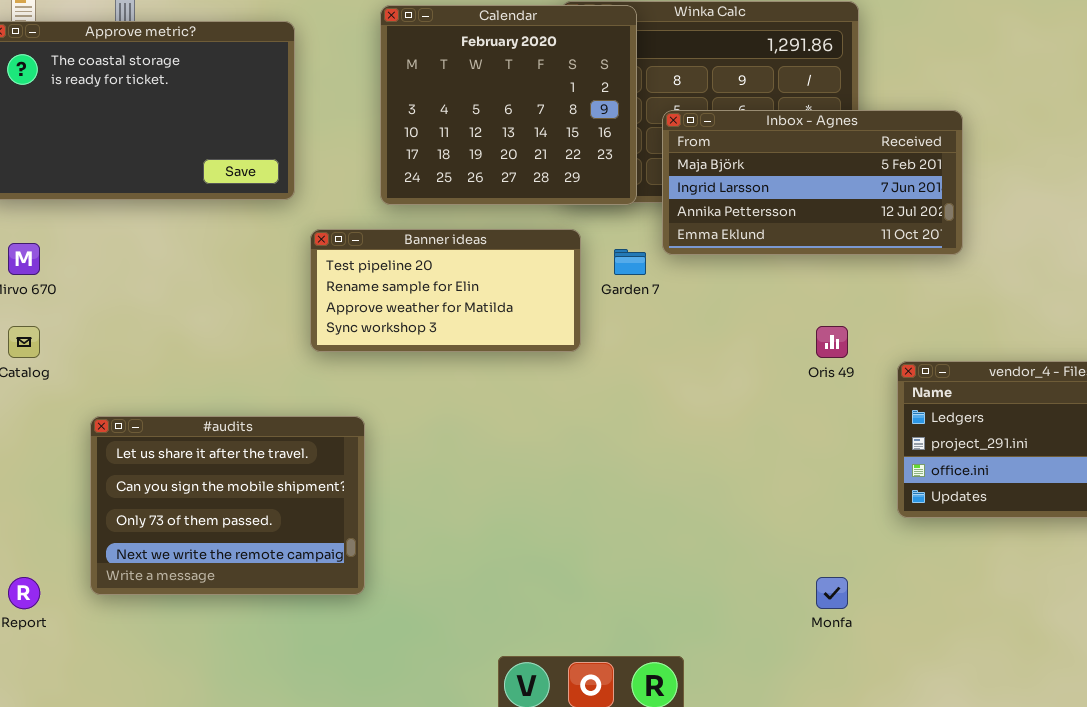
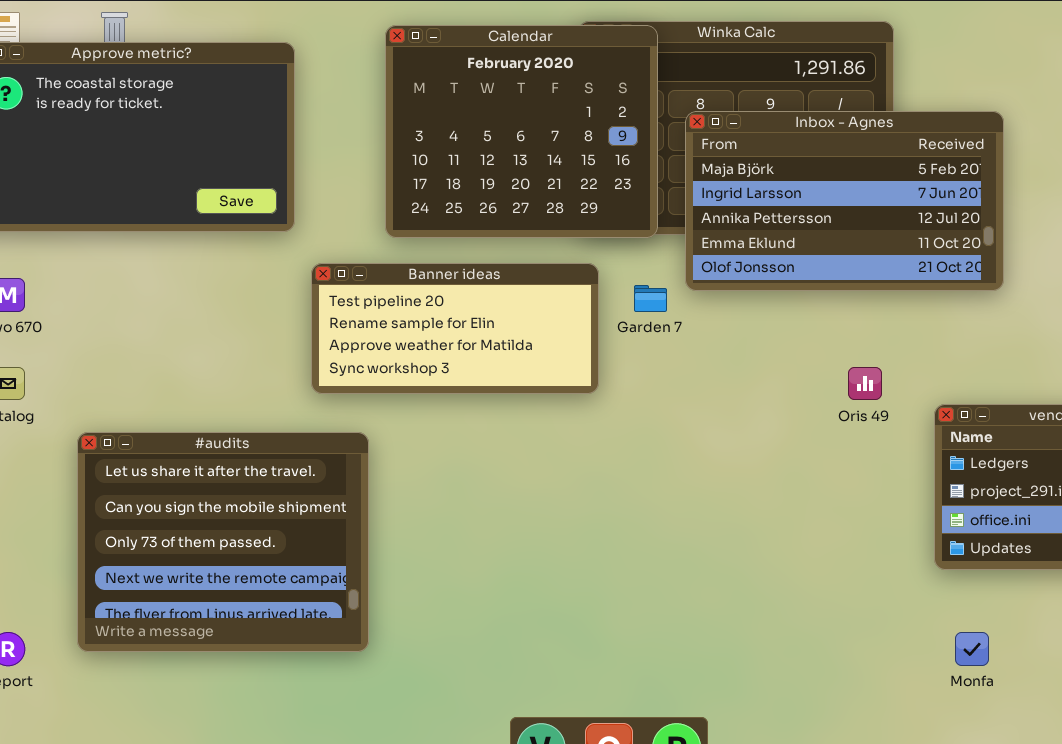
Inbox - Agnes: [662,110,963,255] -> [685,111,1004,291], resized
#audits: [90,416,365,595] -> [77,432,369,652], resized
Monfa: [816,577,848,609] -> [955,632,989,666], moved

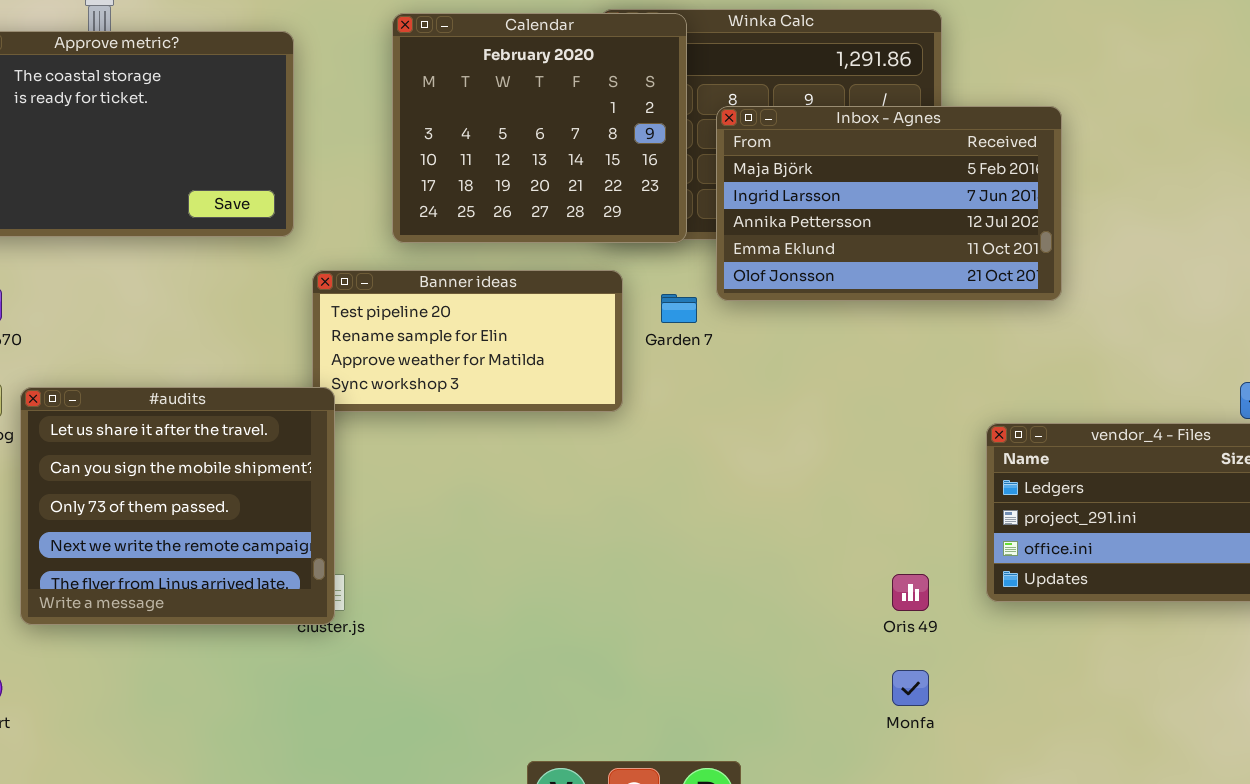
Oris 49: [848,367,882,400] -> [892,574,929,611], moved
#audits: [77,432,369,652] -> [20,387,335,625], moved
Monfa: [955,632,989,666] -> [892,670,929,706], moved

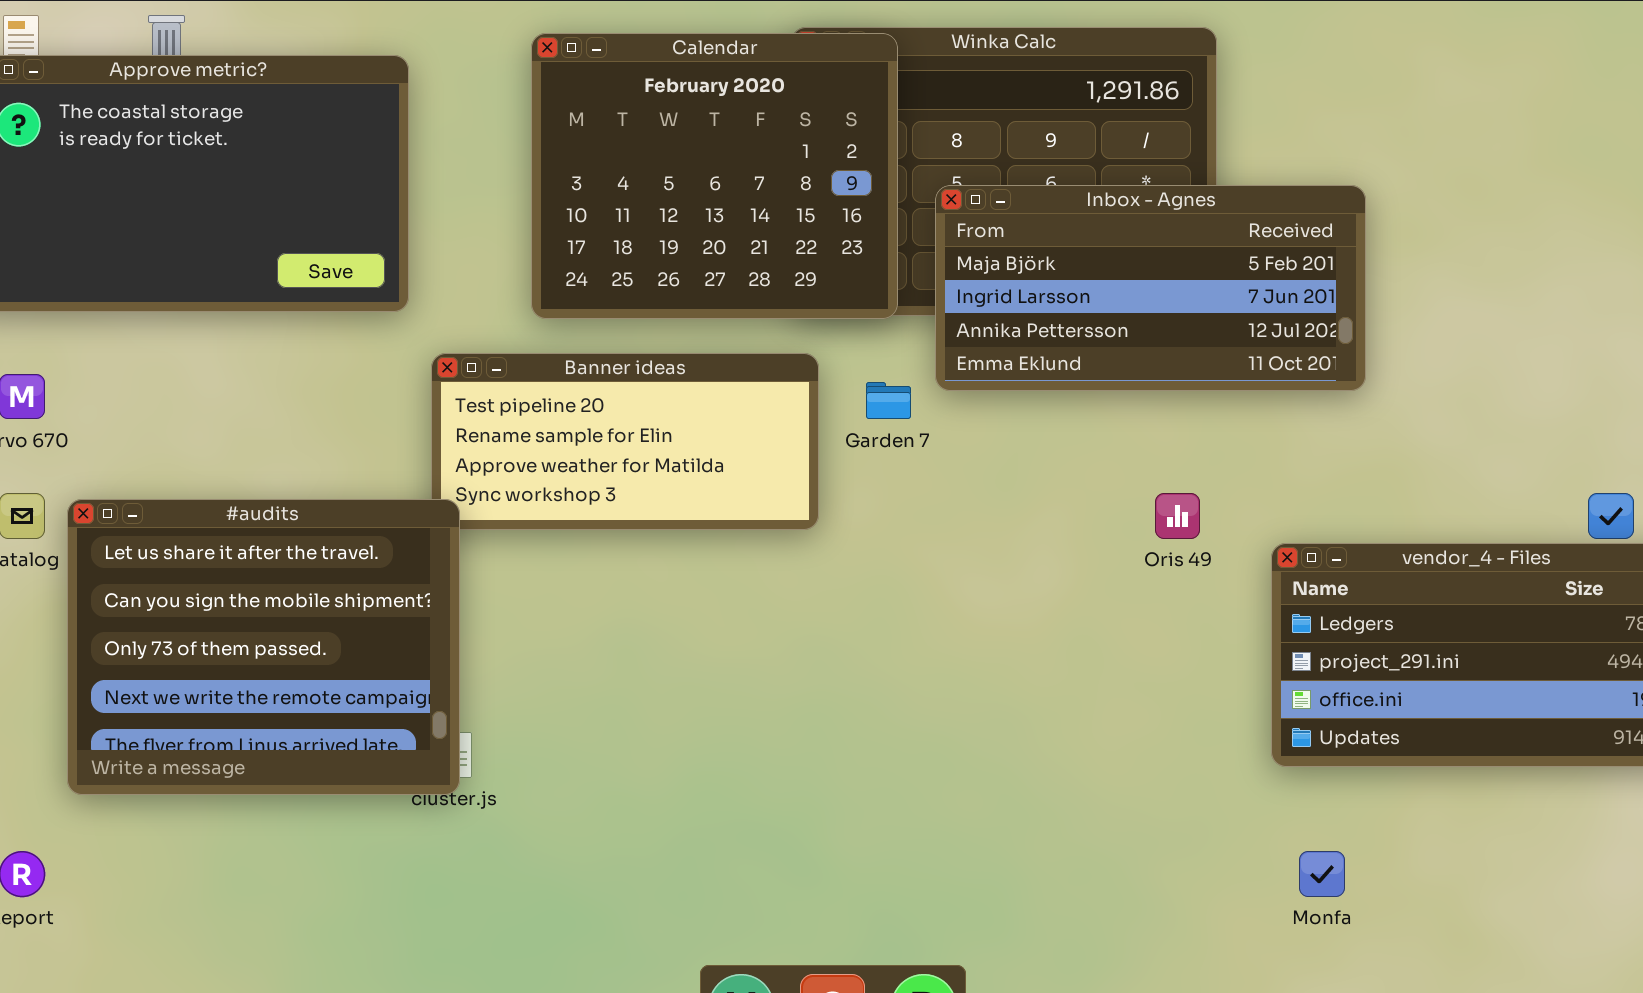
Inbox - Agnes: [716,106,1062,301] -> [935,185,1366,391], resized
Oris 49: [892,574,929,611] -> [1155,493,1200,539], moved
Monfa: [892,670,929,706] -> [1299,851,1345,897], moved

